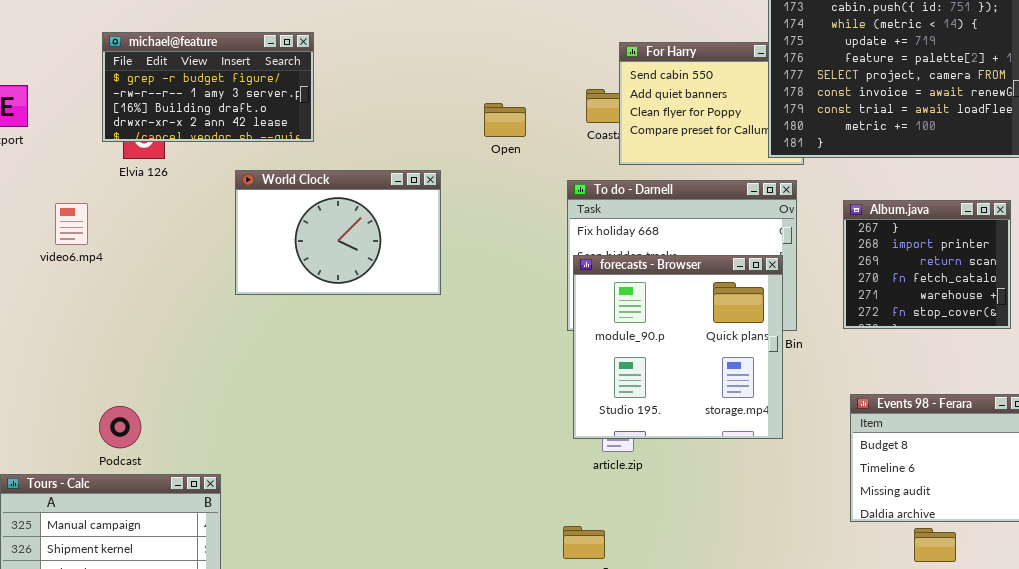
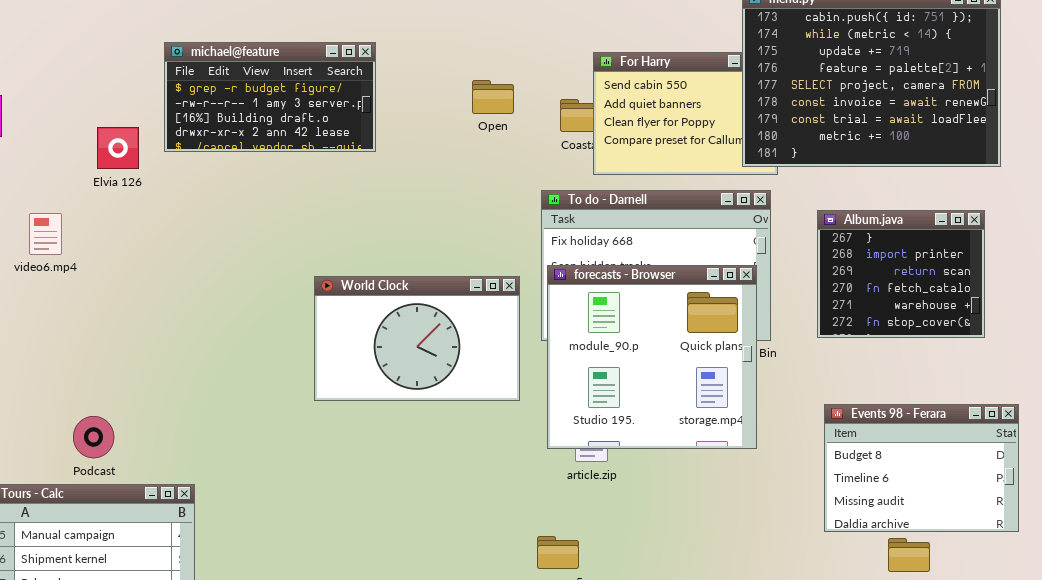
michael@feature: [102,32,314,142] -> [164,42,376,152], moved
Open: [484,103,526,137] -> [472,80,514,114], moved
World Clock: [235,170,441,295] -> [314,276,520,401], moved

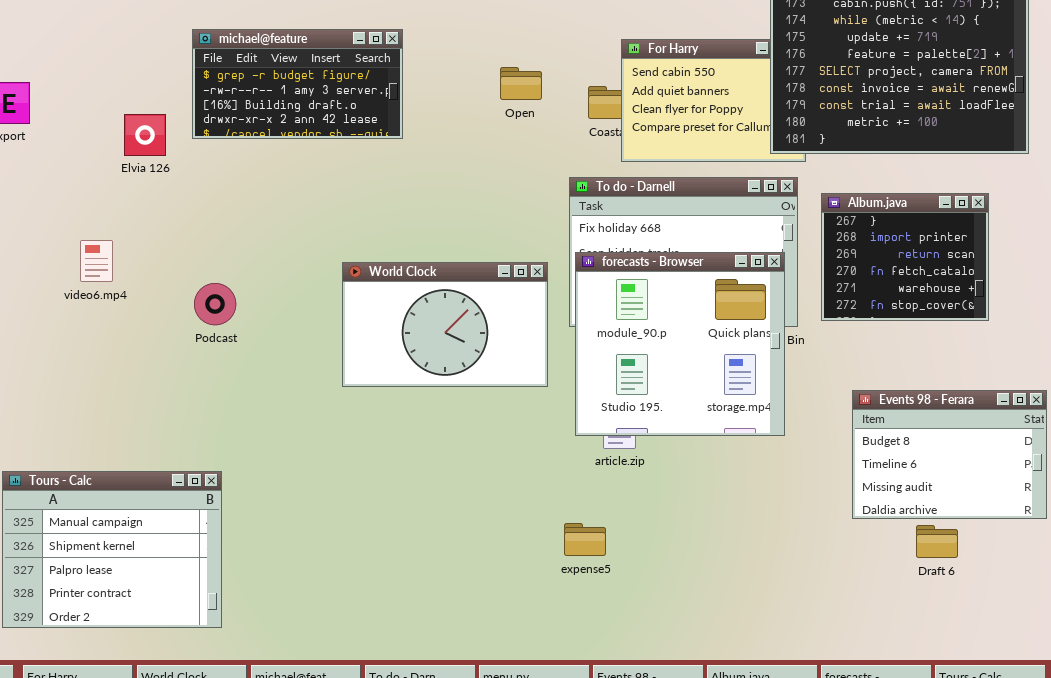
Album.java: [817,210,985,338] -> [821,193,989,321], moved
video6.mp4: [29,213,62,255] -> [80,240,113,282], moved
Podcast: [73,416,114,458] -> [194,283,236,325], moved

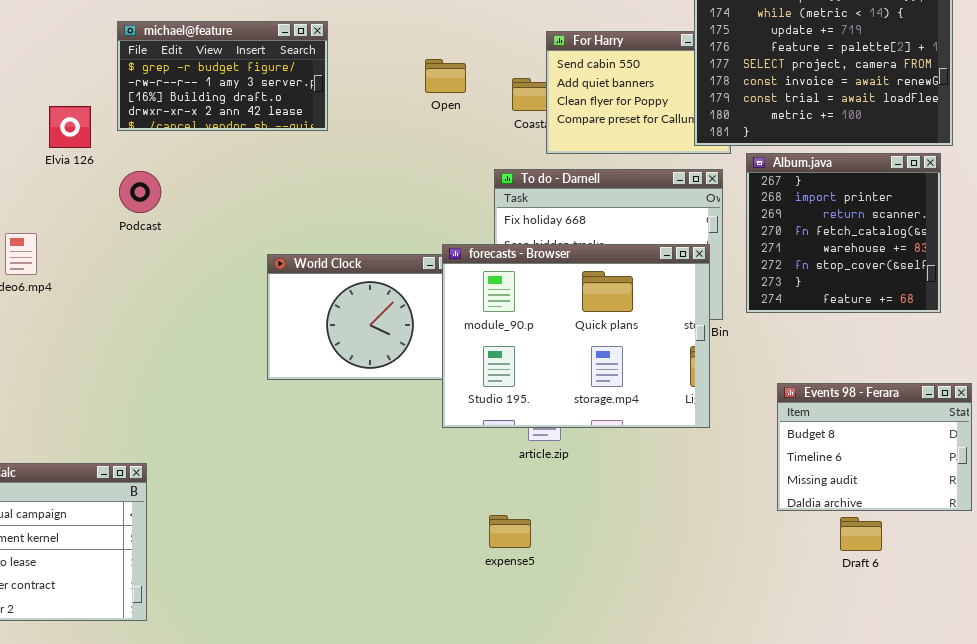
Album.java: [821,193,989,321] -> [746,153,941,313], resized
forecasts - Browser: [575,252,785,436] -> [442,244,710,428], resized
Podcast: [194,283,236,325] -> [119,171,161,213], moved

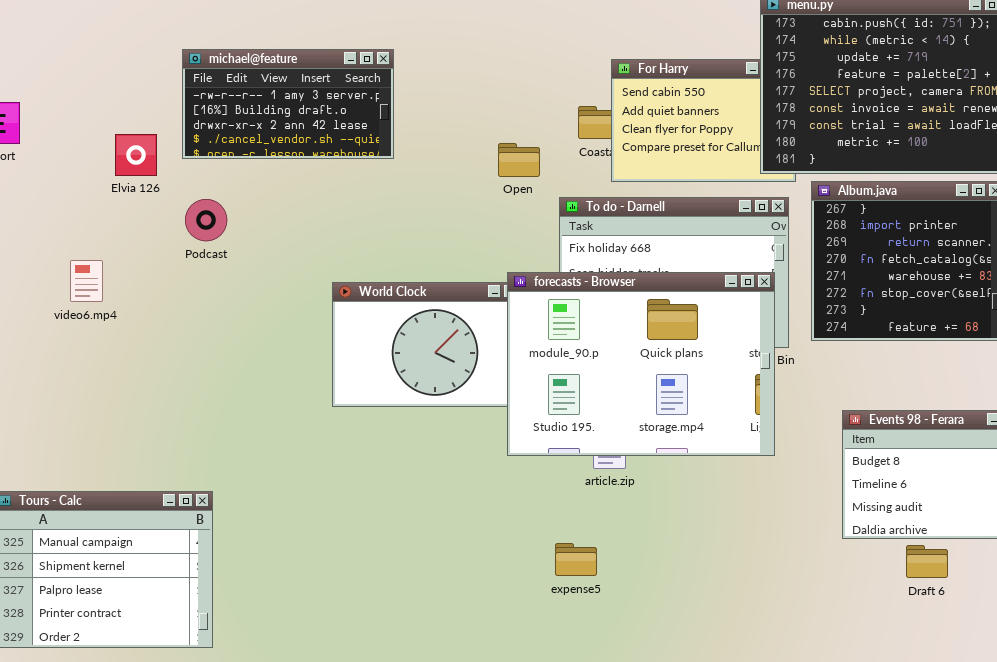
michael@feature: [117,21,328,131] -> [182,49,394,159], scrolled down 1 row
Open: [425,59,466,93] -> [498,143,540,177], moved

